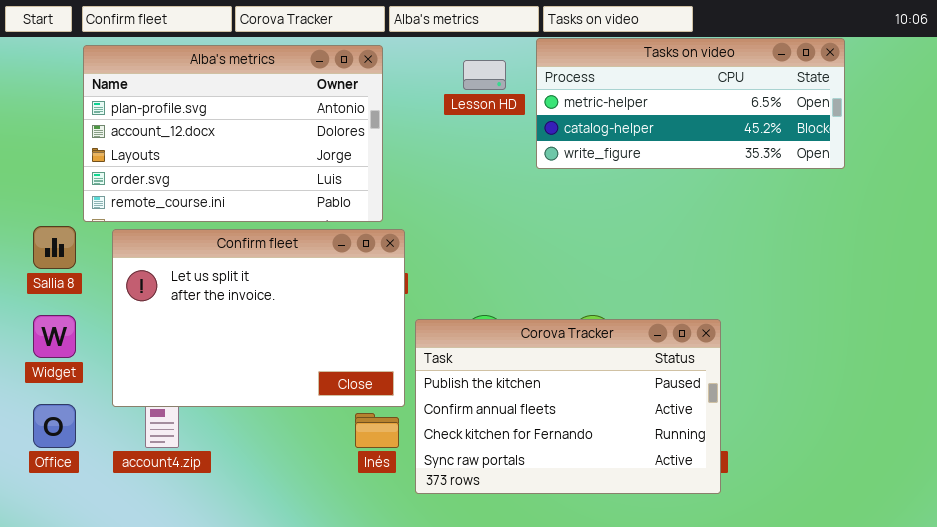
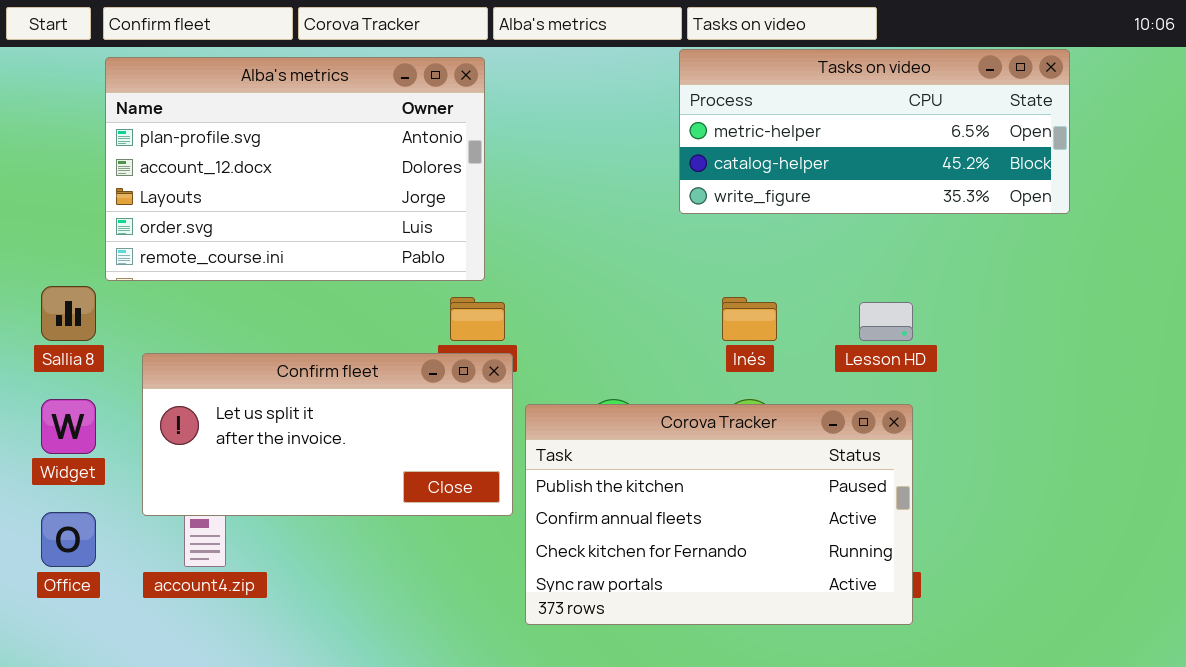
Lesson HD: [463,60,506,90] -> [859,302,913,341], moved
Confirm fleet: [112,229,405,407] -> [142,353,513,516], resized
Inés: [355,413,399,448] -> [722,297,777,341], moved

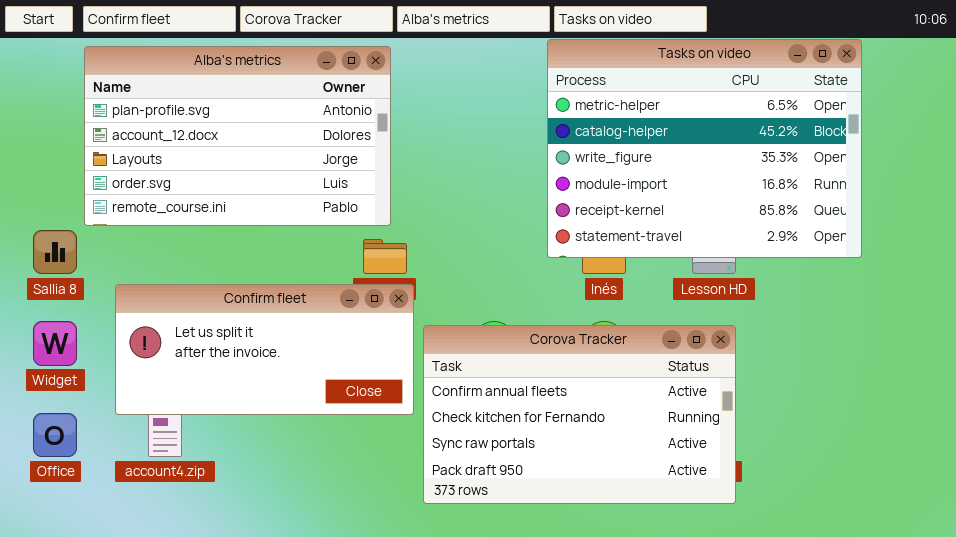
Tasks on video: [679,49,1070,214] -> [547,39,862,258], resized
Corova Tracker: [525,404,913,625] -> [423,325,736,504], scrolled down 1 row

